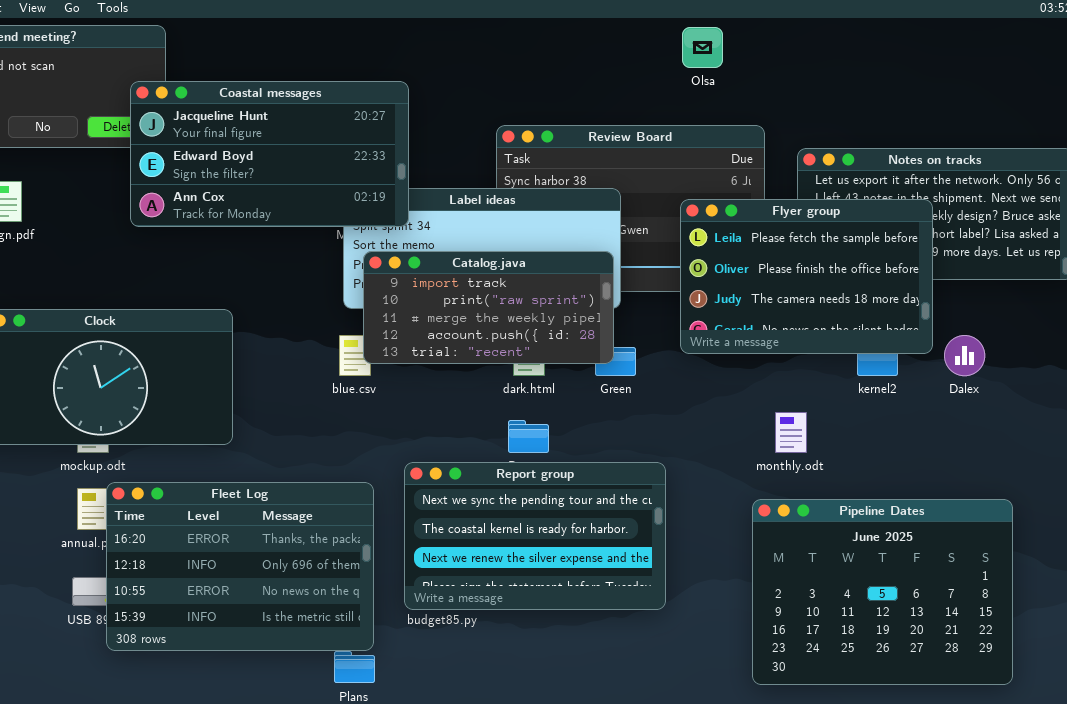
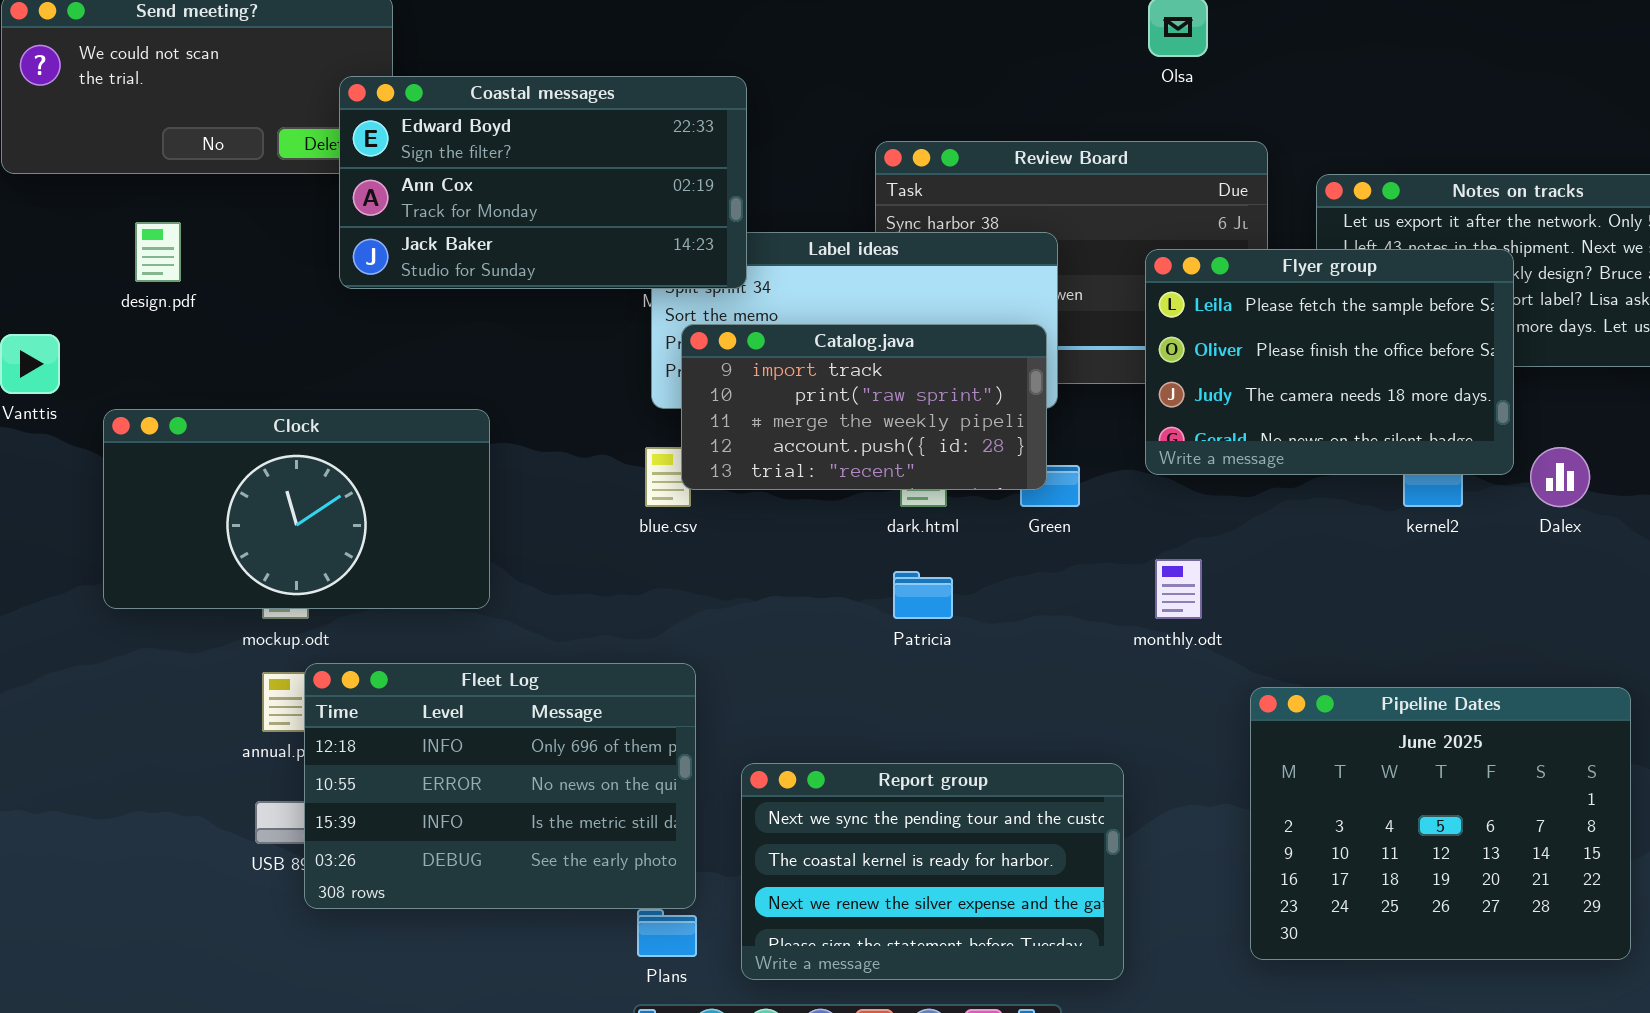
Coastal messages: [130,81,409,227] -> [339,76,747,289], scrolled down 1 row
monthly.odt: [775,412,807,453] -> [1155,559,1202,619], moved
Report group: [404,462,666,610] -> [741,763,1124,980], moved
Fleet Log: [106,482,374,651] -> [304,663,696,909], scrolled down 1 row

